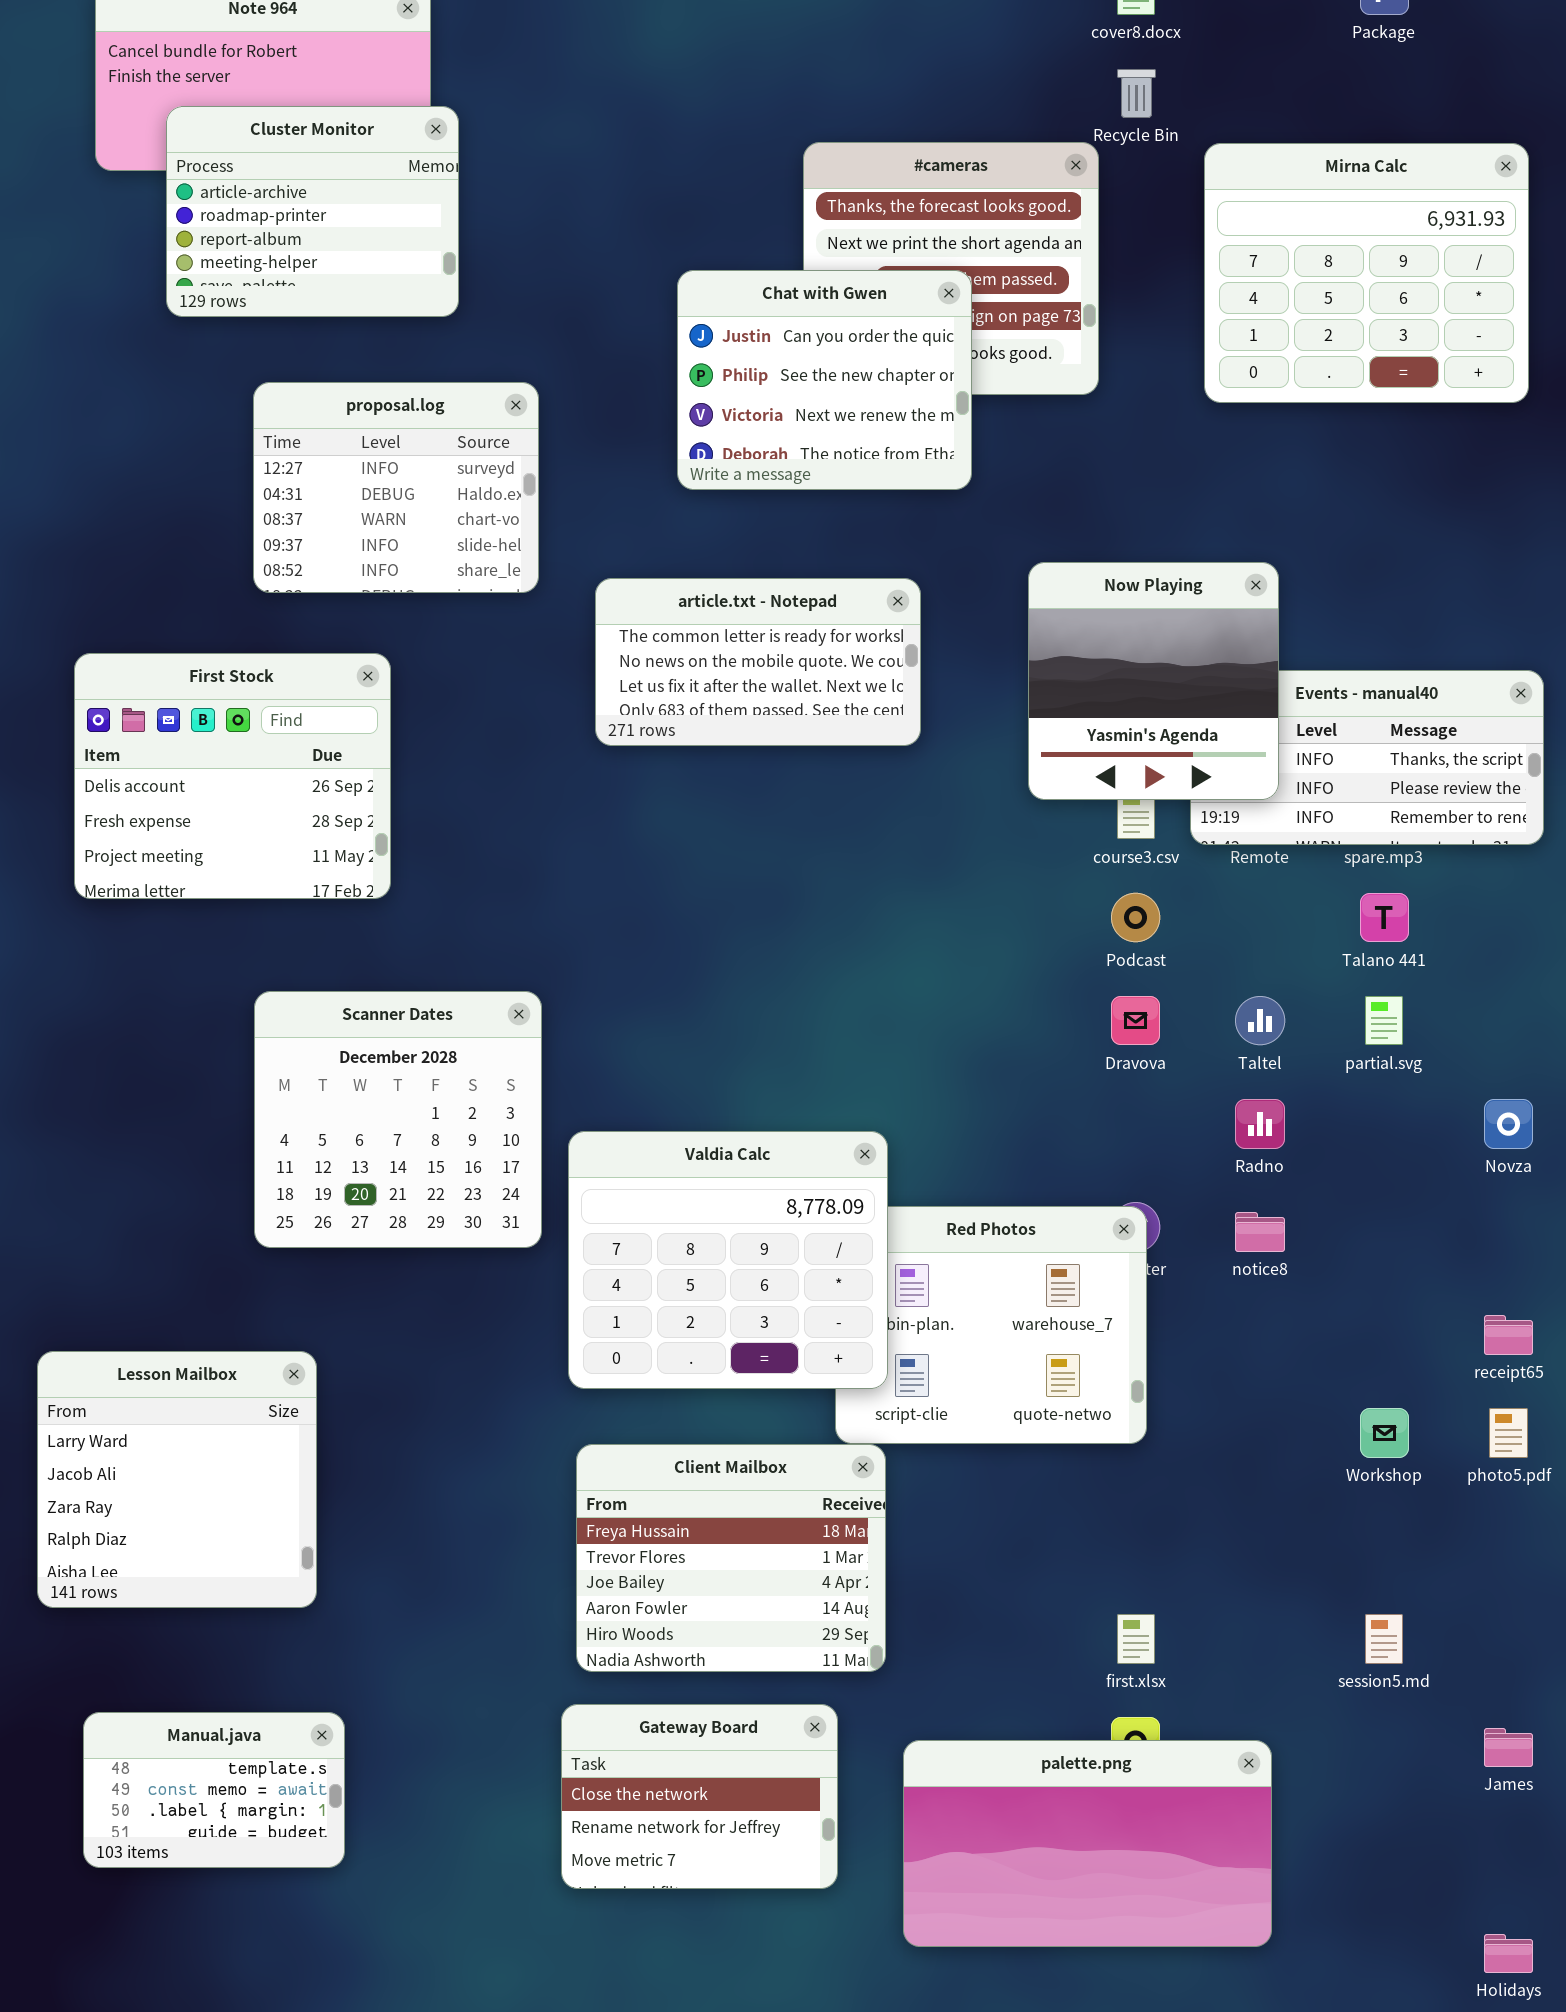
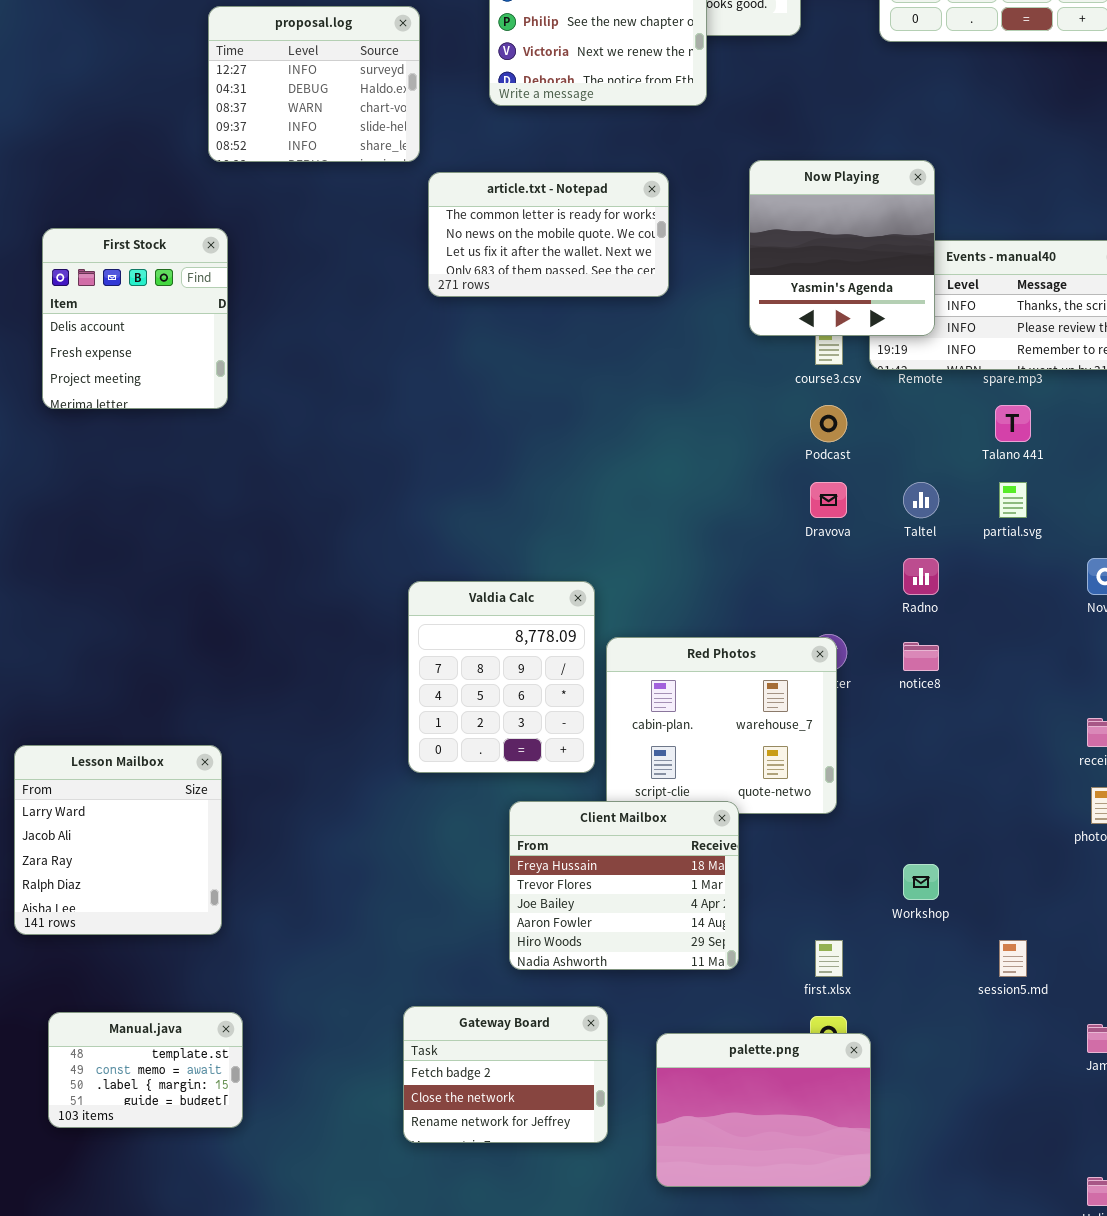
proposal.log: [253,382,539,593] -> [208,6,420,162], moved
First Stock: [74,653,391,899] -> [42,228,228,409], resized
Scanner Dates: [254,991,542,1248] -> none, closed
Valdia Calc: [568,1131,888,1389] -> [408,581,595,773], resized
Workshop: [1360,1408,1409,1458] -> [903,864,939,900], moved
Client Mailbox: [576,1444,886,1672] -> [509,801,739,970], moved
Gateway Board: [561,1704,838,1889] -> [403,1006,608,1143], scrolled up 1 row
palette.png: [903,1740,1272,1947] -> [656,1033,871,1187], resized

